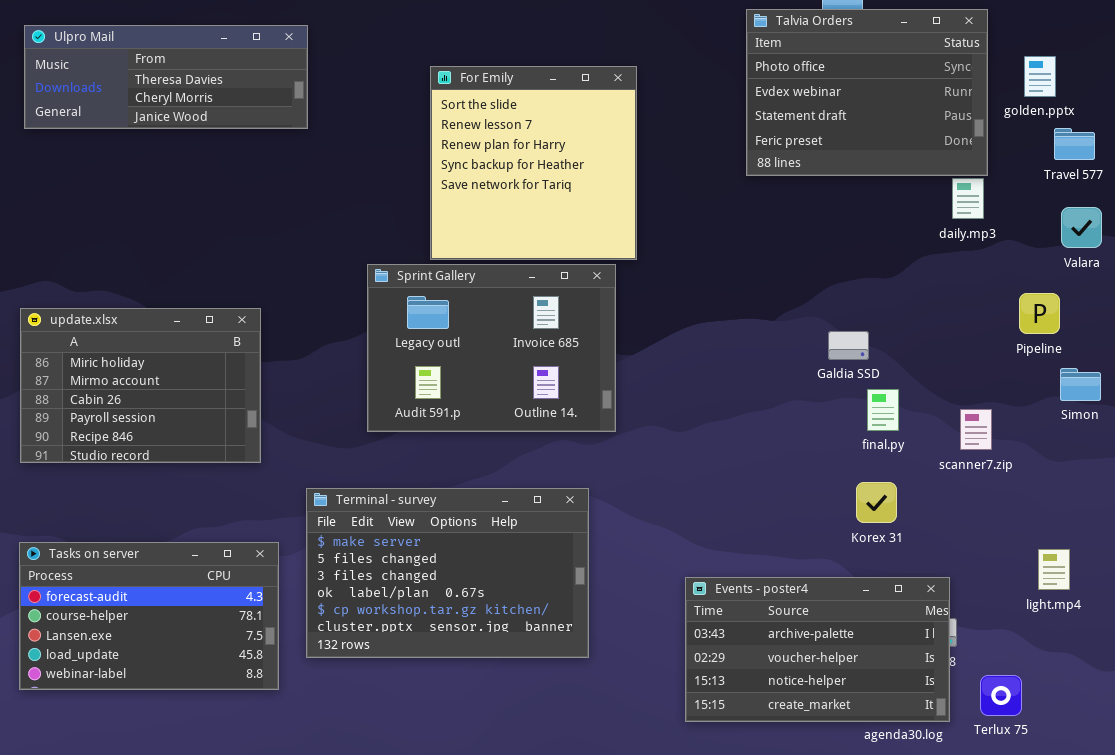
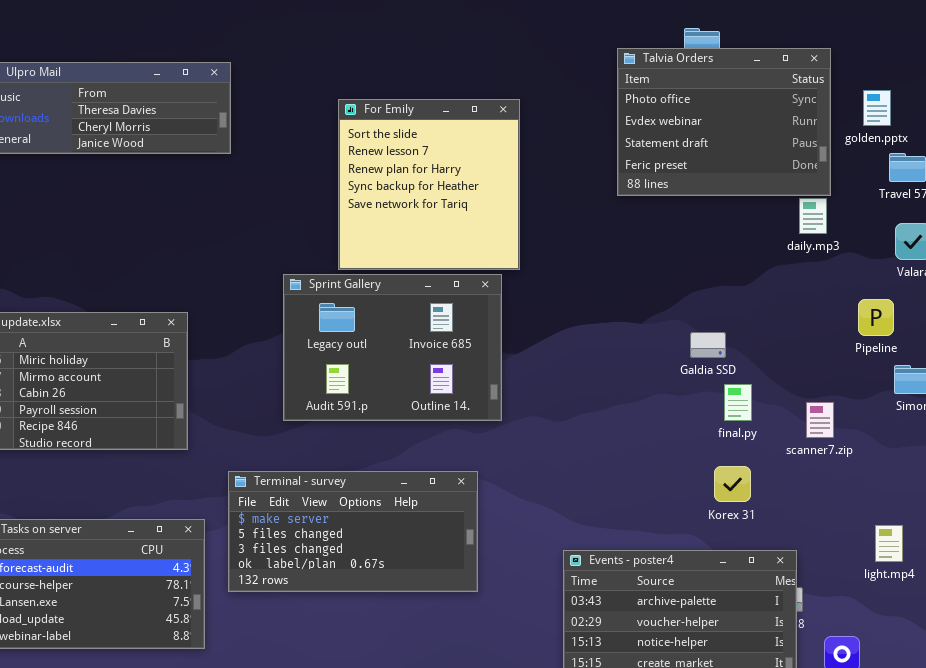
Terminal - survey: [306,488,589,658] -> [228,471,478,592], resized

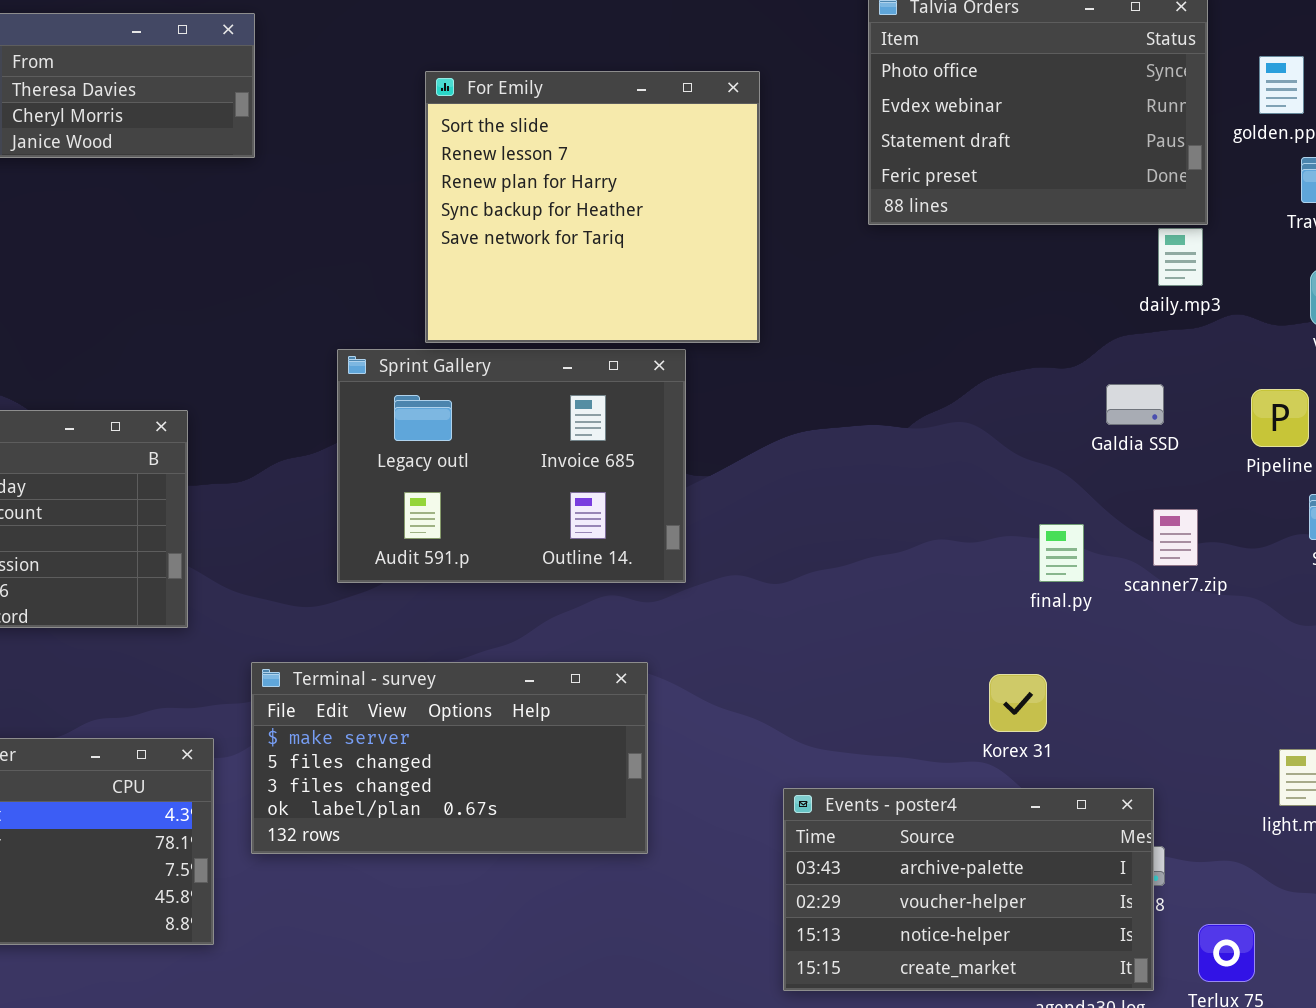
For Emily: [338,99,520,270] -> [425,71,760,343], resized
Galdia SSD: [690,332,726,358] -> [1106,384,1164,425], moved
scanner7.zip: [806,402,834,438] -> [1153,509,1198,566], moved
Korex 31: [714,466,751,502] -> [989,674,1047,732], moved

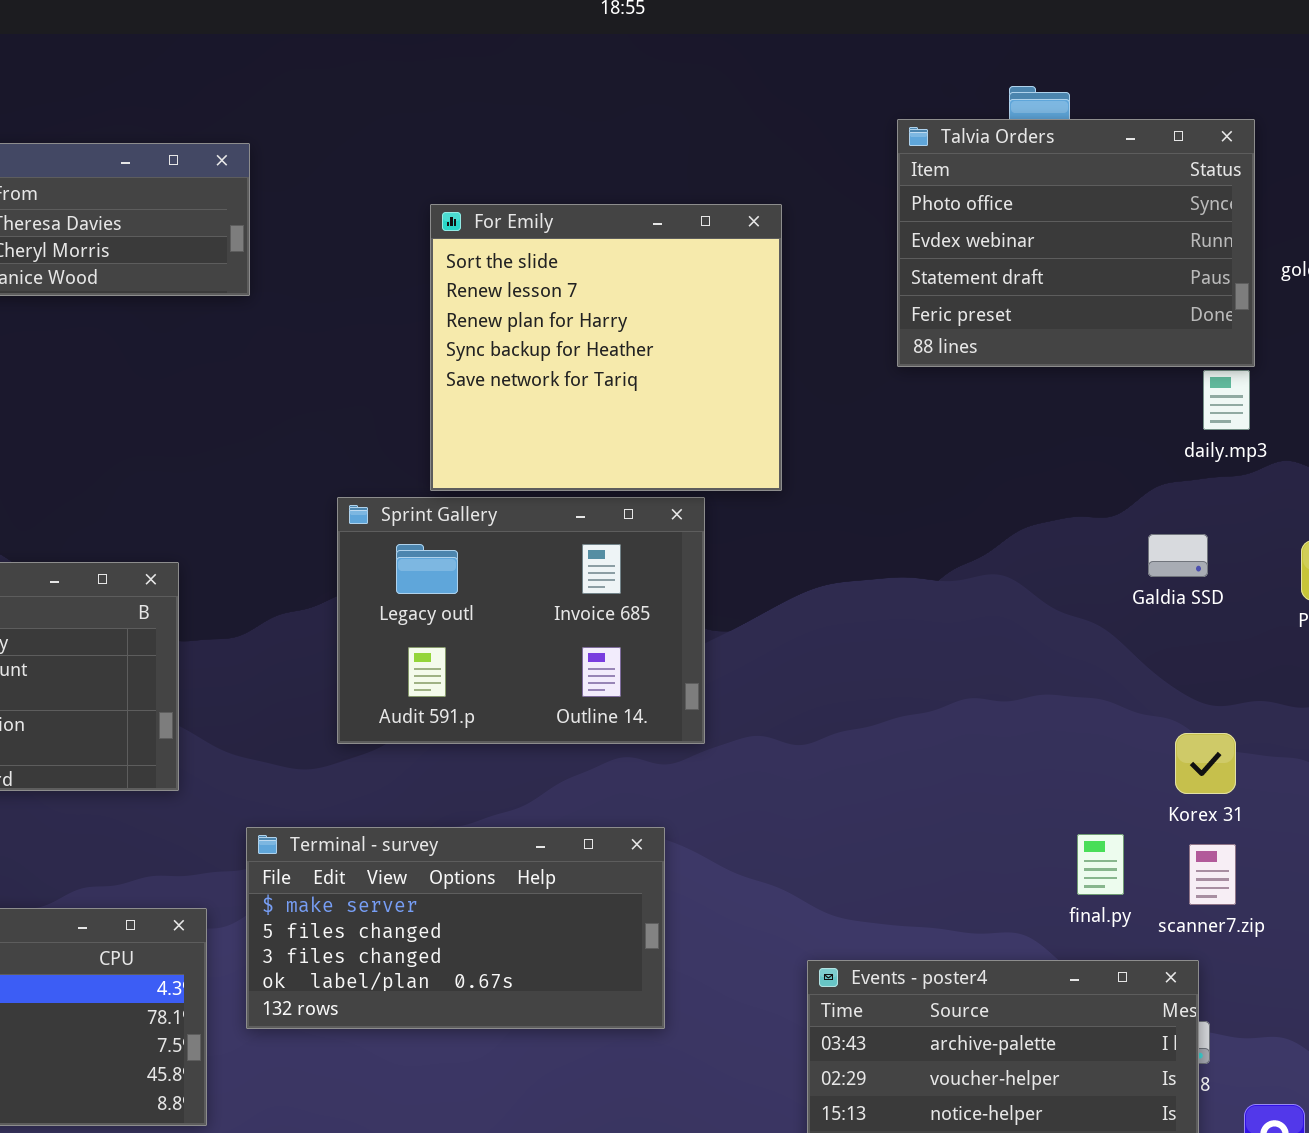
scanner7.zip: [1153,509,1198,566] -> [1189,844,1236,905], moved
final.py: [1039,524,1084,582] -> [1077,834,1124,895], moved
Korex 31: [989,674,1047,732] -> [1175,733,1236,794], moved

